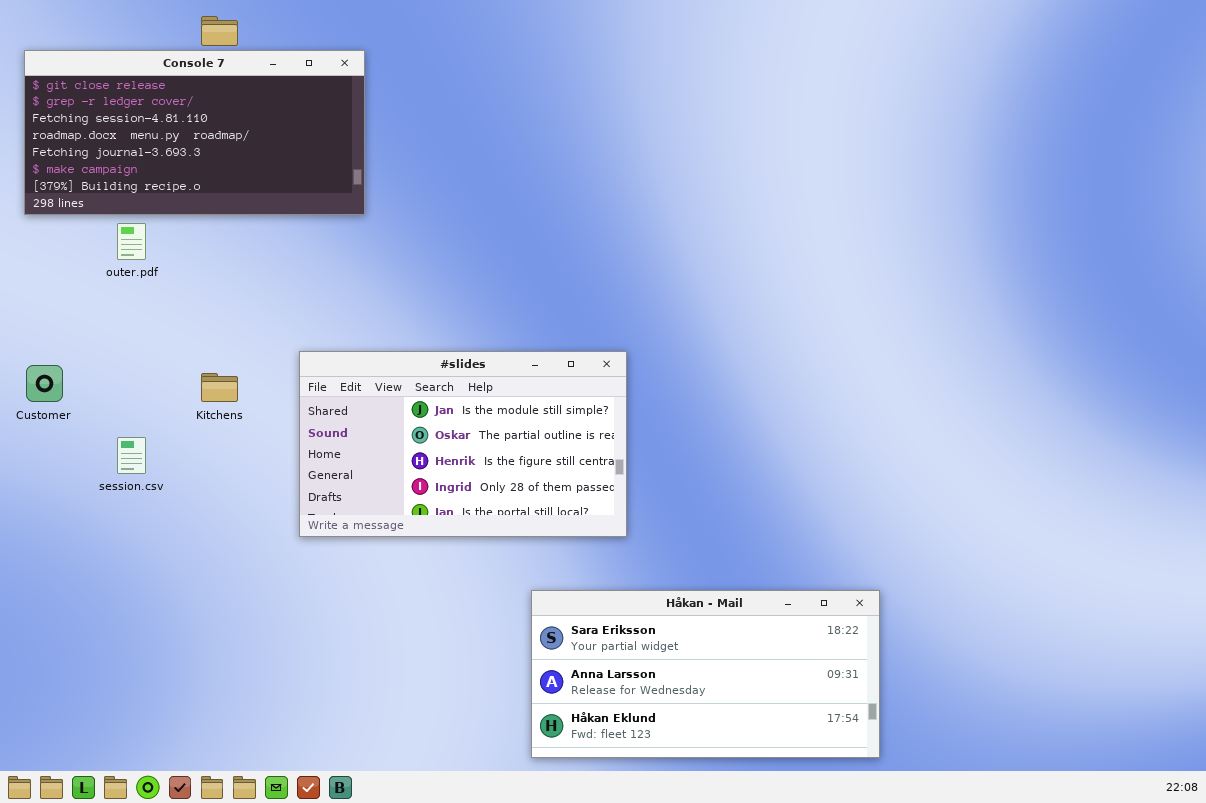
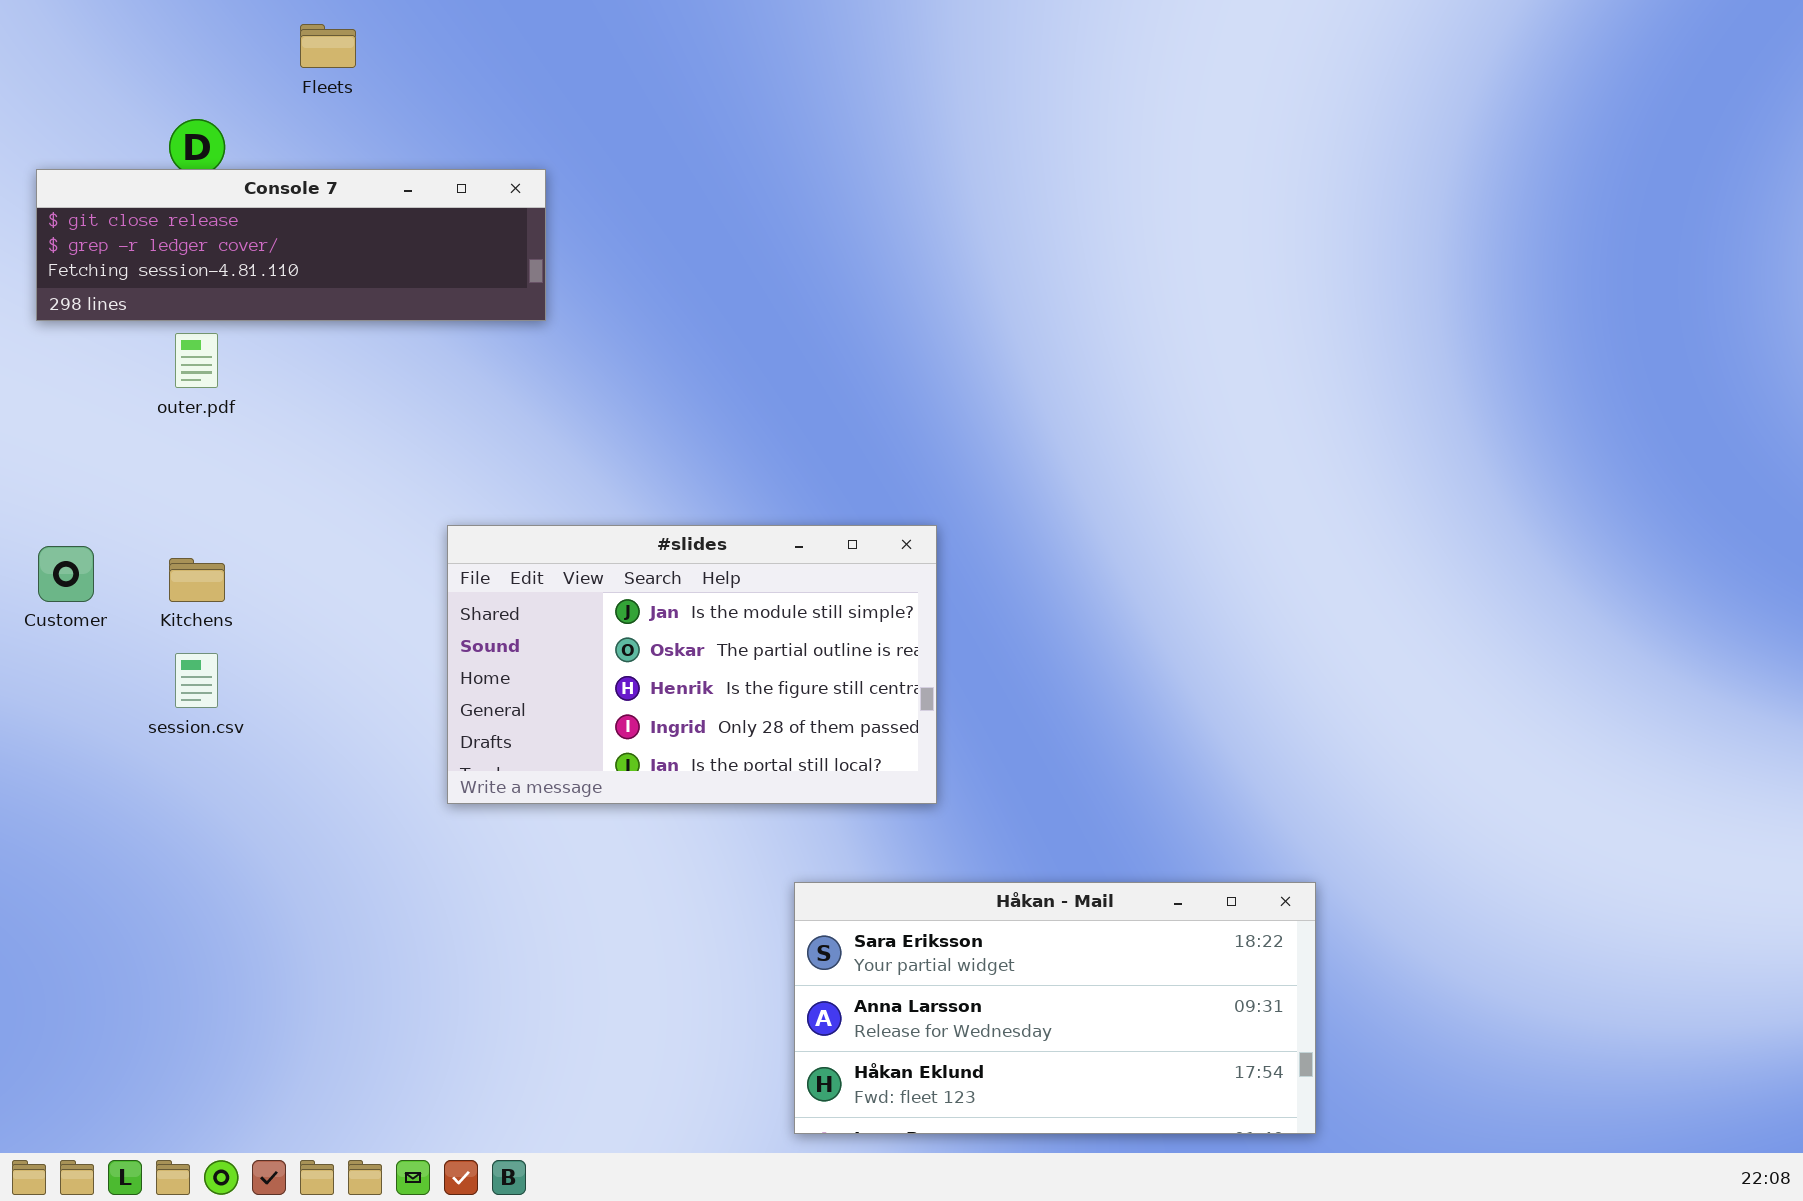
Console 7: [24,50,365,215] -> [36,169,546,321], resized
Kitchens: [201,373,238,402] -> [169,558,225,602], moved

